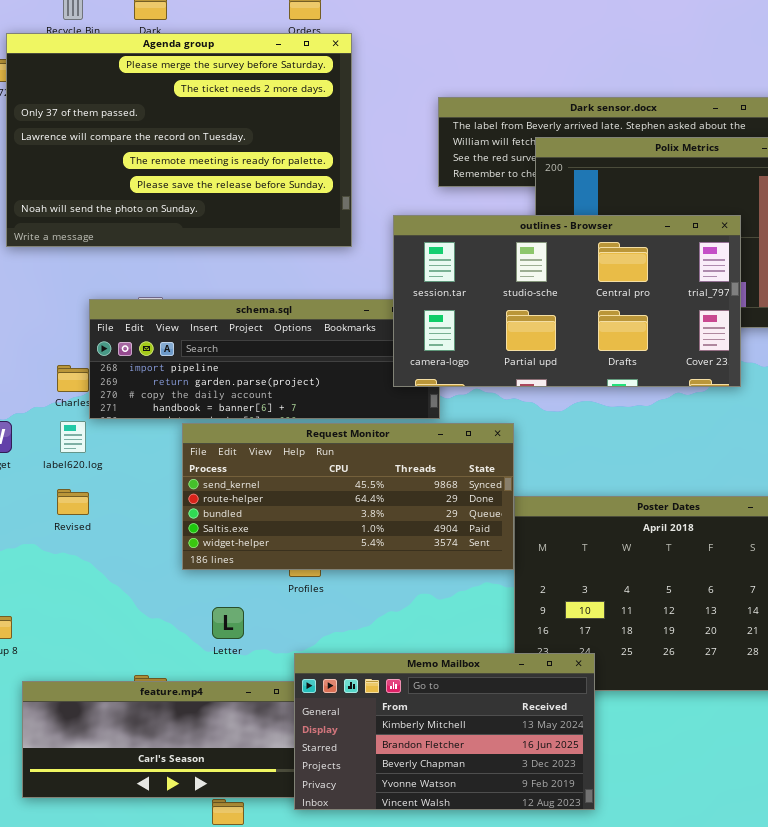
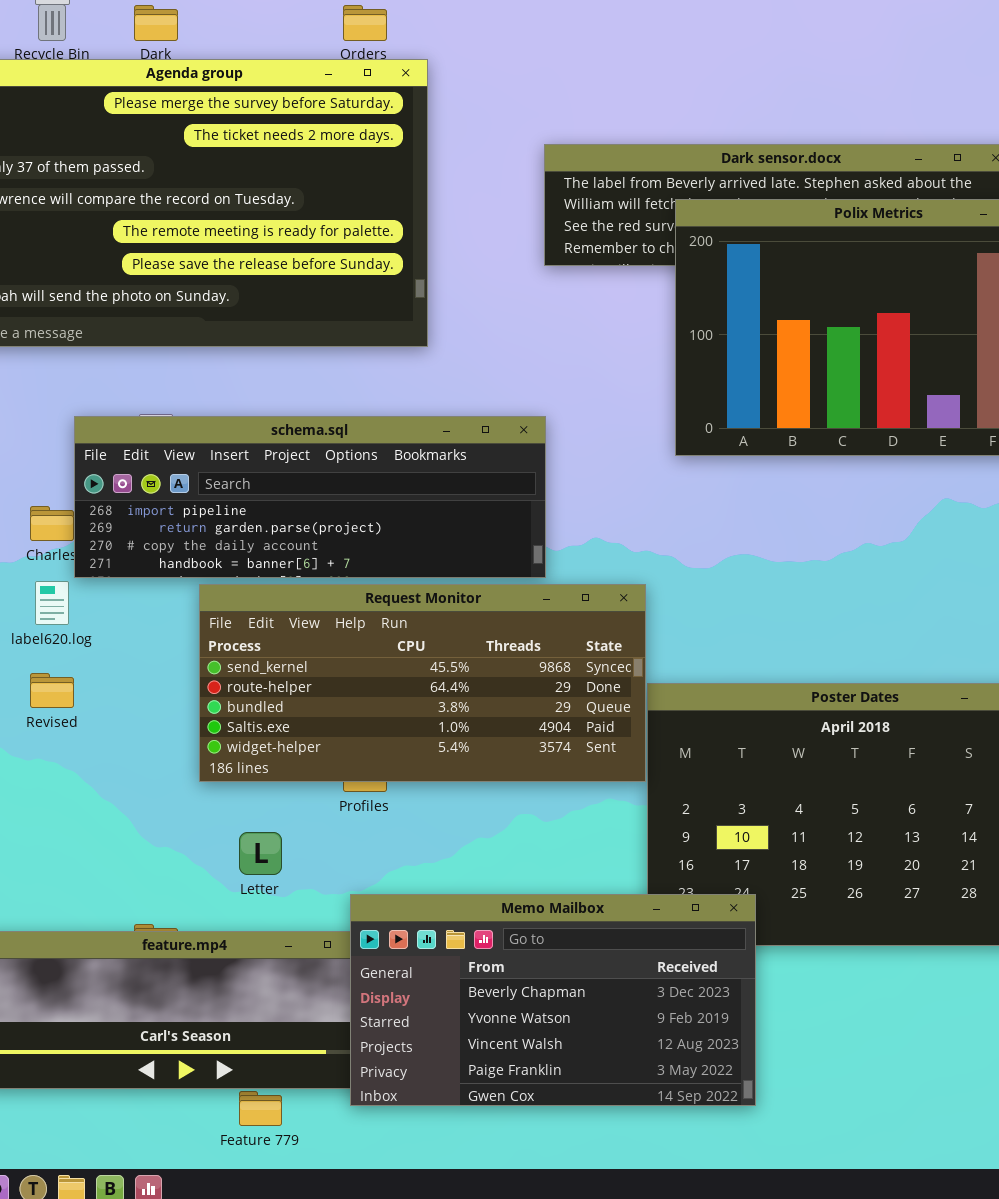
outlines - Browser: [393,215,741,387] -> none, closed
Memo Mailbox: [294,653,595,810] -> [350,894,756,1106], scrolled down 2 rows

